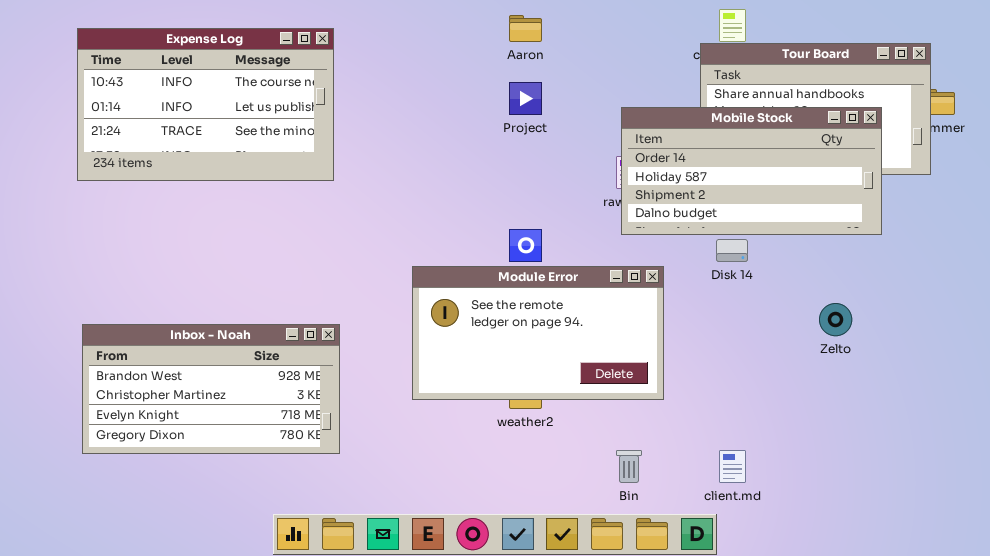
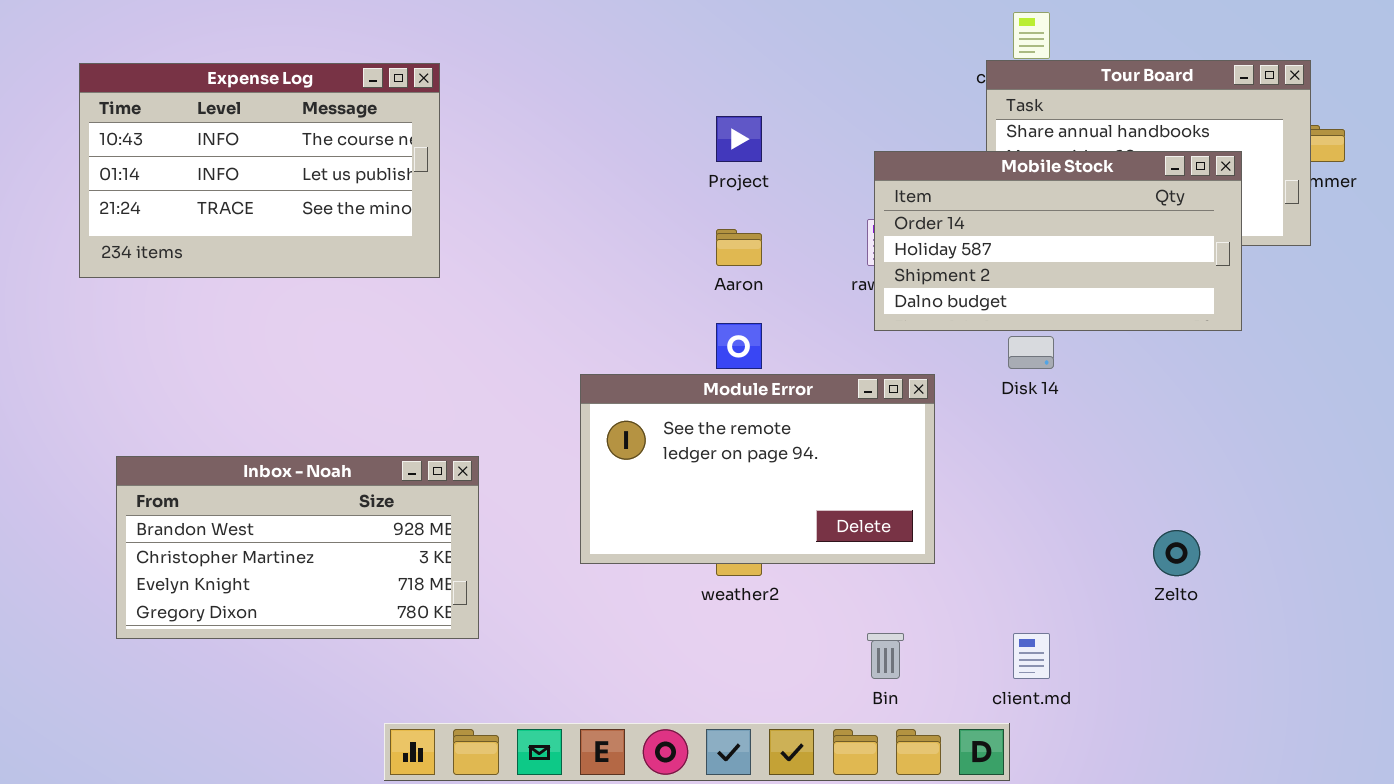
Aaron: [509,15,542,42] -> [716,229,762,266], moved
Expense Log: [77,28,334,181] -> [79,63,440,278], moved
Zelto: [819,303,852,336] -> [1153,530,1200,576], moved

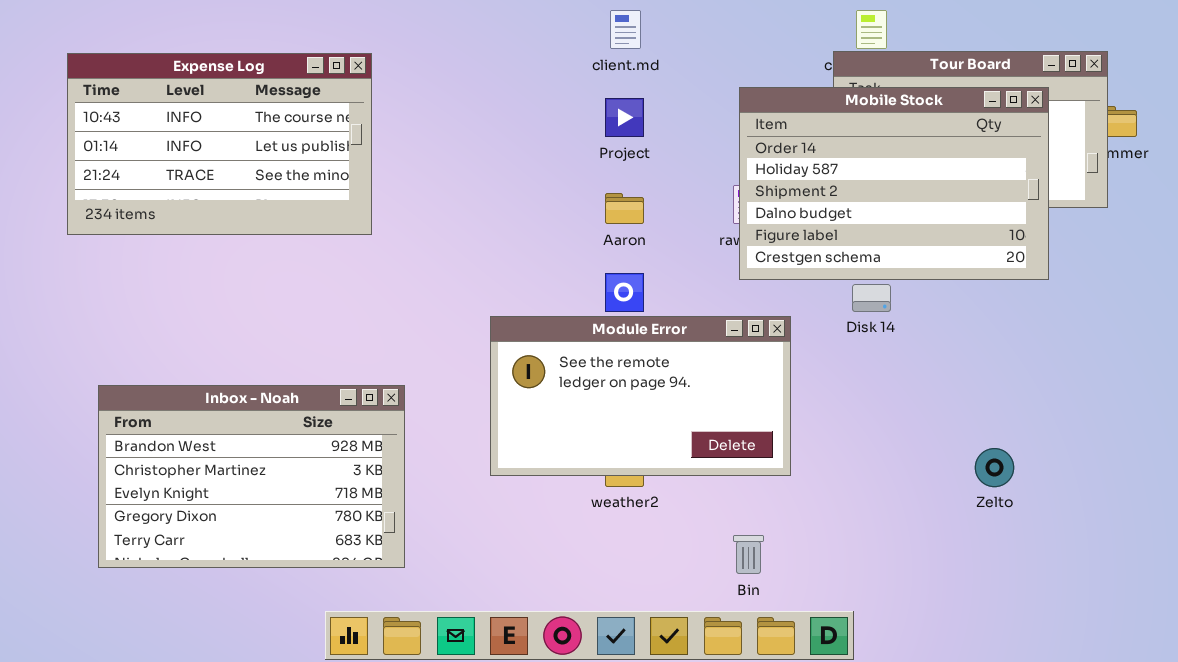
Mobile Stock: [874,151,1242,331] -> [739,87,1049,280], resized
Inbox - Noah: [116,456,479,639] -> [98,385,405,568], resized
client.md: [1013,633,1050,679] -> [610,10,641,49], moved

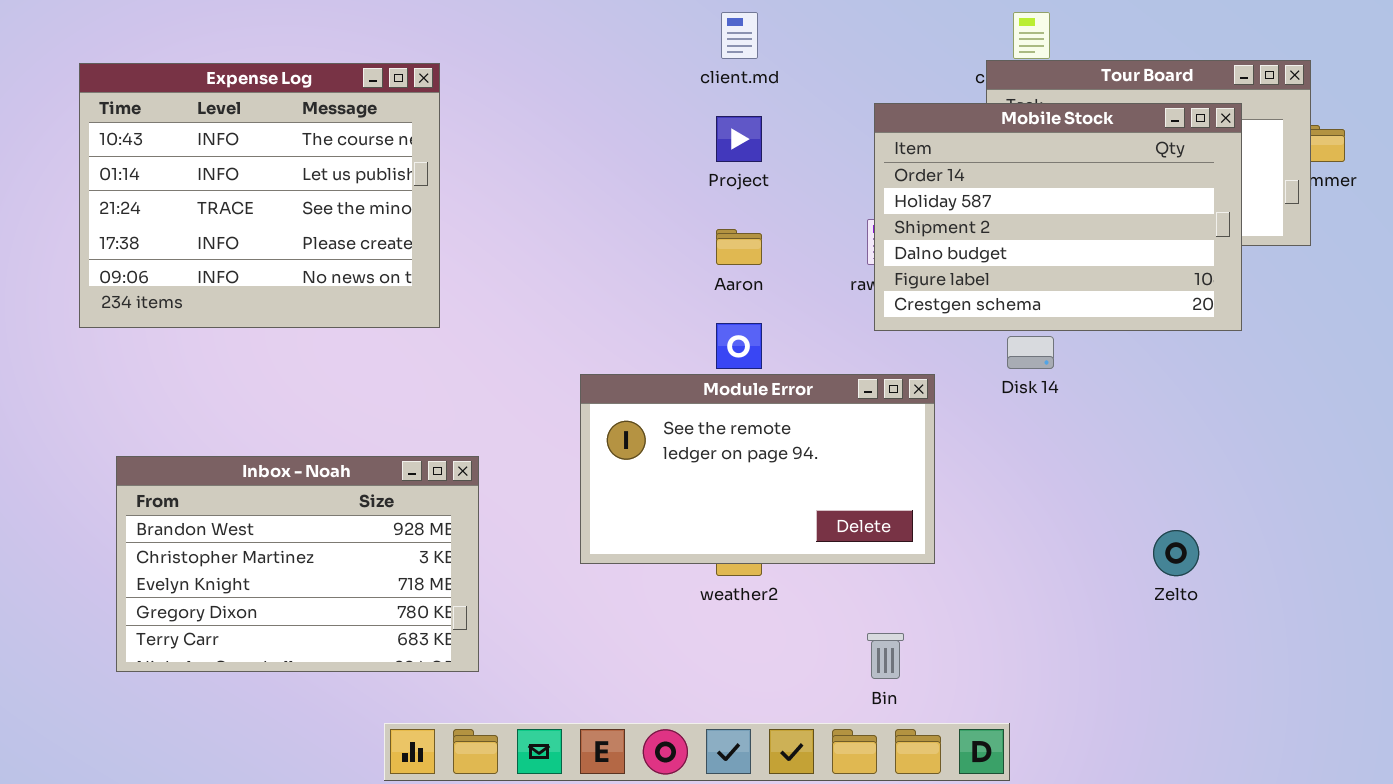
Expense Log: [67,53,372,235] -> [79,63,440,328], resized

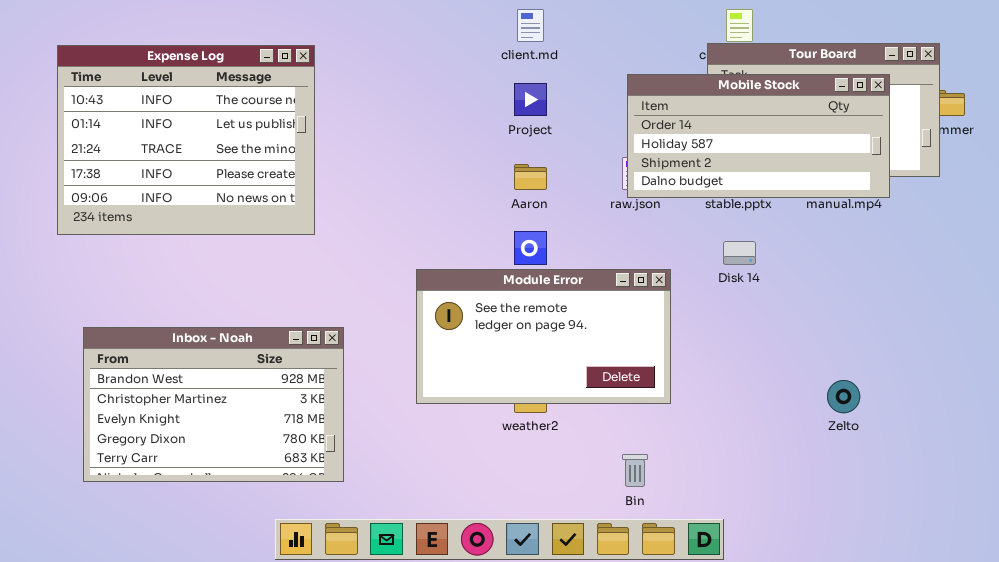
Mobile Stock: [874,103,1242,331] -> [627,74,890,198], resized

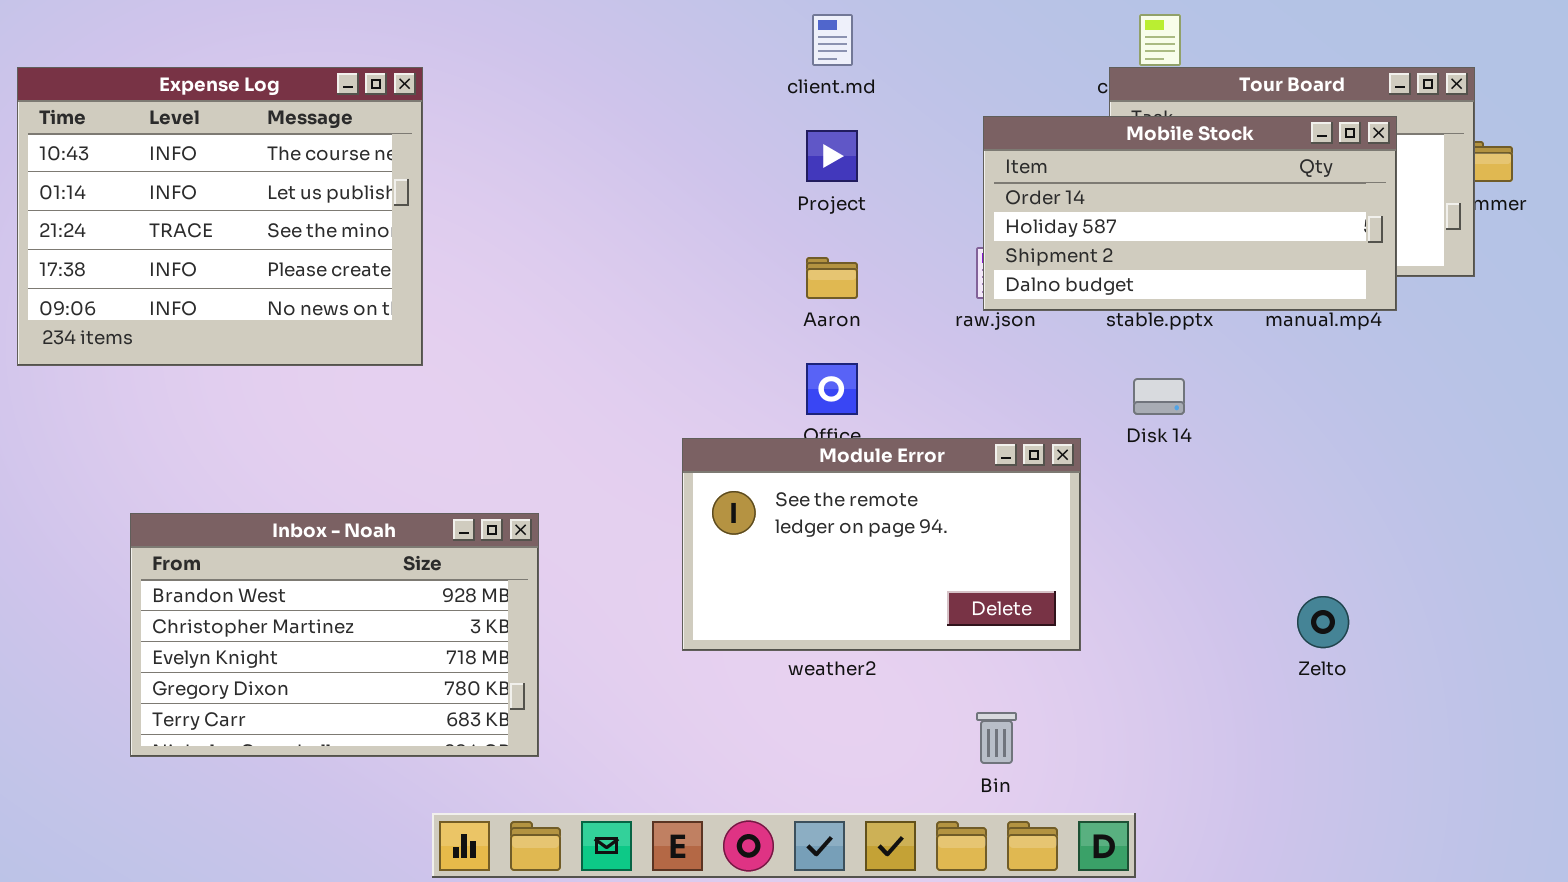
Expense Log: [57,45,315,235] -> [17,67,423,366], moved
Module Error: [416,269,671,404] -> [682,438,1081,651], moved

